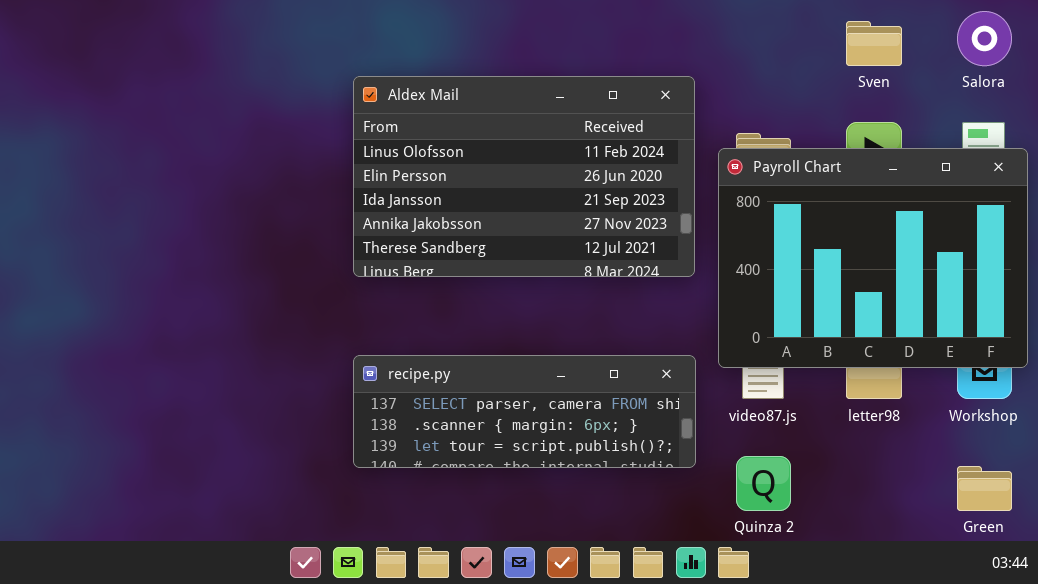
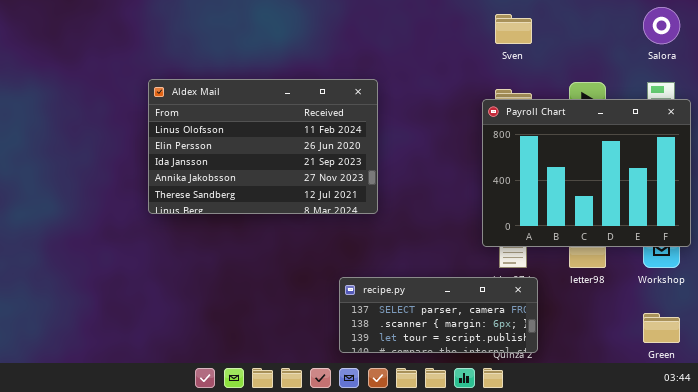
Sven: [846,21,902,66] -> [495,14,532,44], moved
Aldex Mail: [353,76,695,277] -> [148,79,378,214], moved
recipe.py: [353,355,696,468] -> [339,277,538,353], moved, resized

